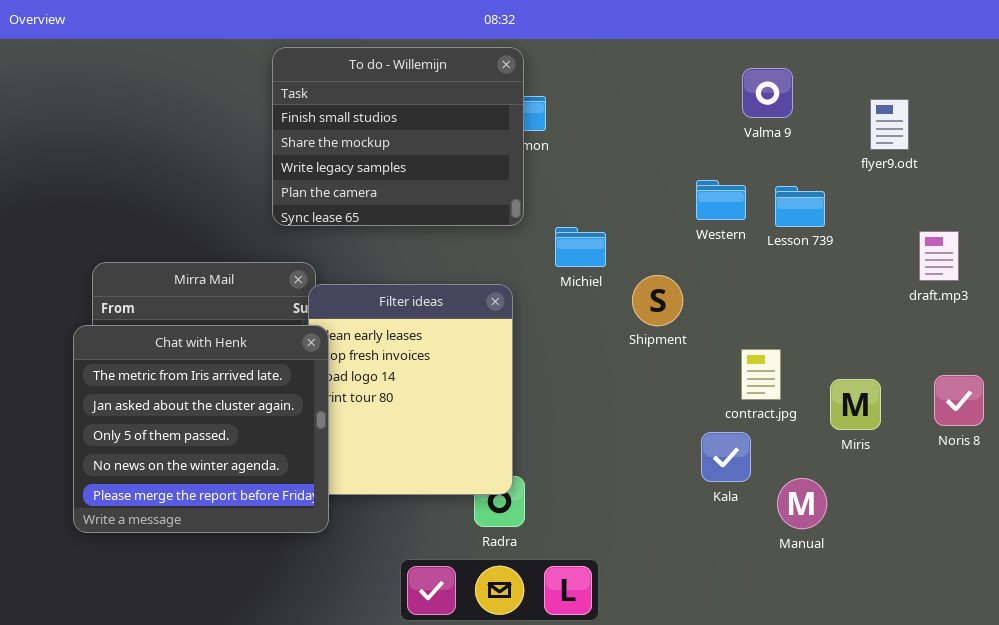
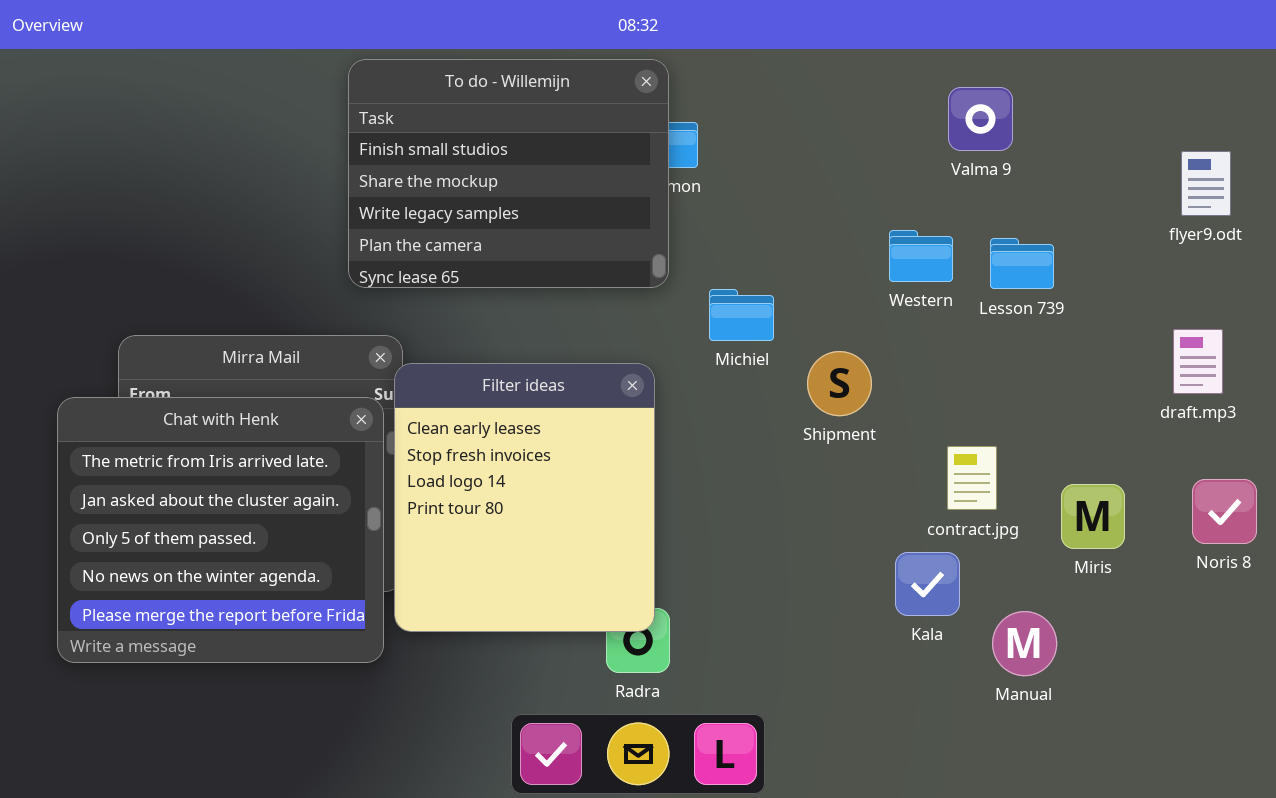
flyer9.odt: [870,99,909,150] -> [1181,151,1231,216], moved
draft.mp3: [919,231,959,281] -> [1173,329,1223,394], moved
Chat with Henk: [73,325,329,533] -> [57,397,384,663], moved

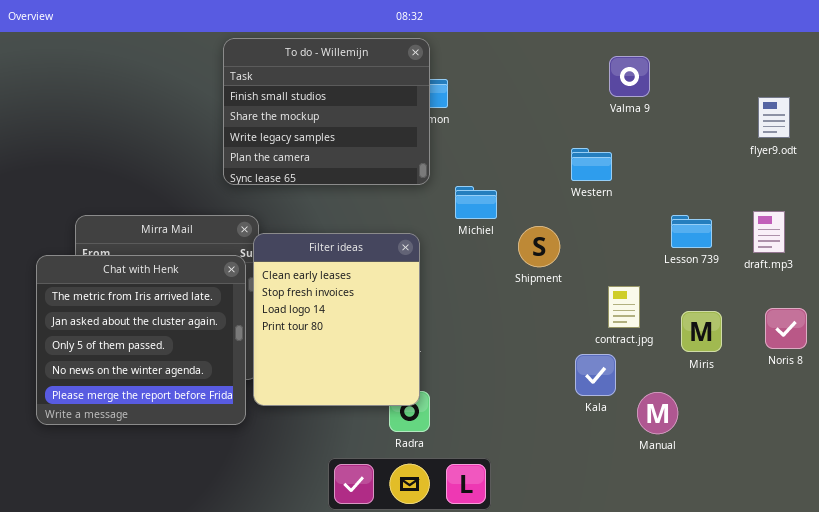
Lesson 739: [990,238,1054,289] -> [671,215,712,248], moved

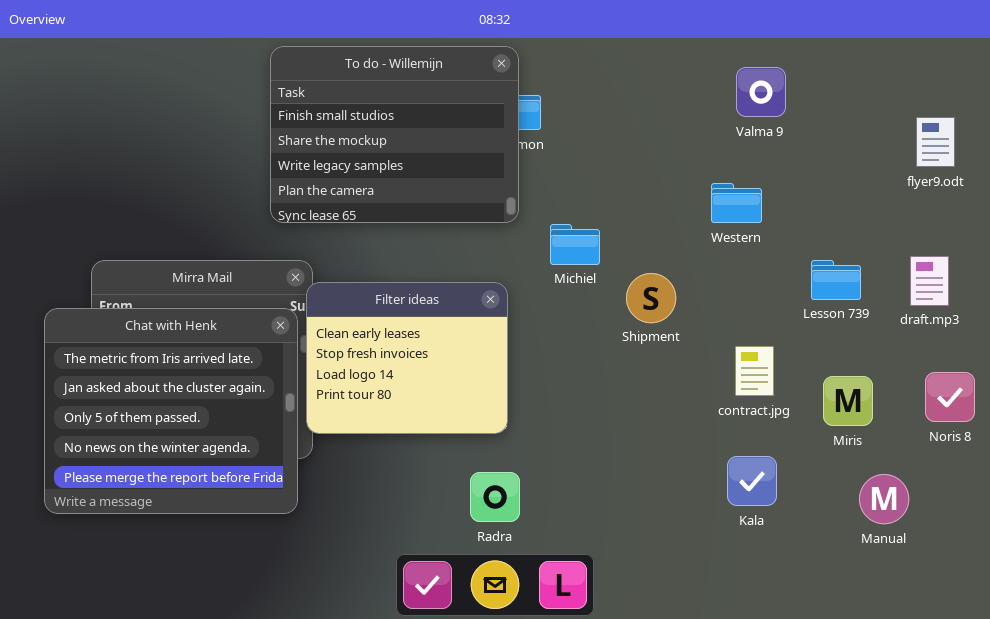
Western: [571,148,612,181] -> [711,183,762,223], moved
Filter ideas: [253,233,420,406] -> [306,282,508,434], resized
Kala: [575,354,616,396] -> [727,456,777,506], moved
Manual: [637,392,678,434] -> [859,474,909,524], moved

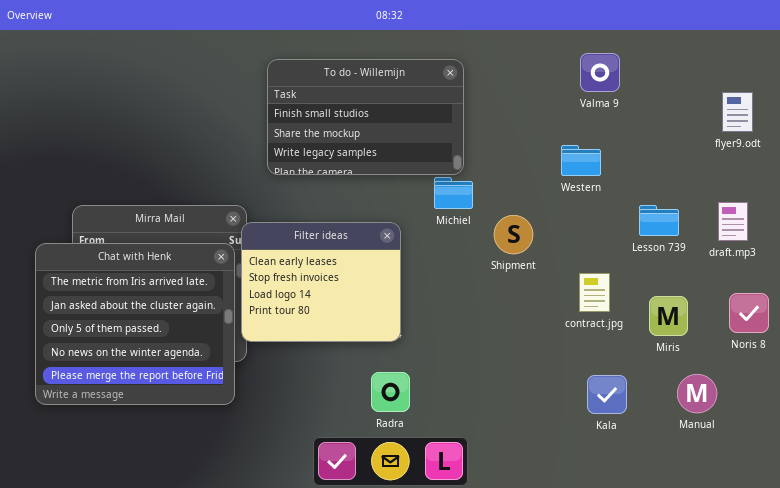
To do - Willemijn: [270,46,519,223] -> [267,59,464,175], moved, resized
Kala: [727,456,777,506] -> [587,375,627,414], moved

